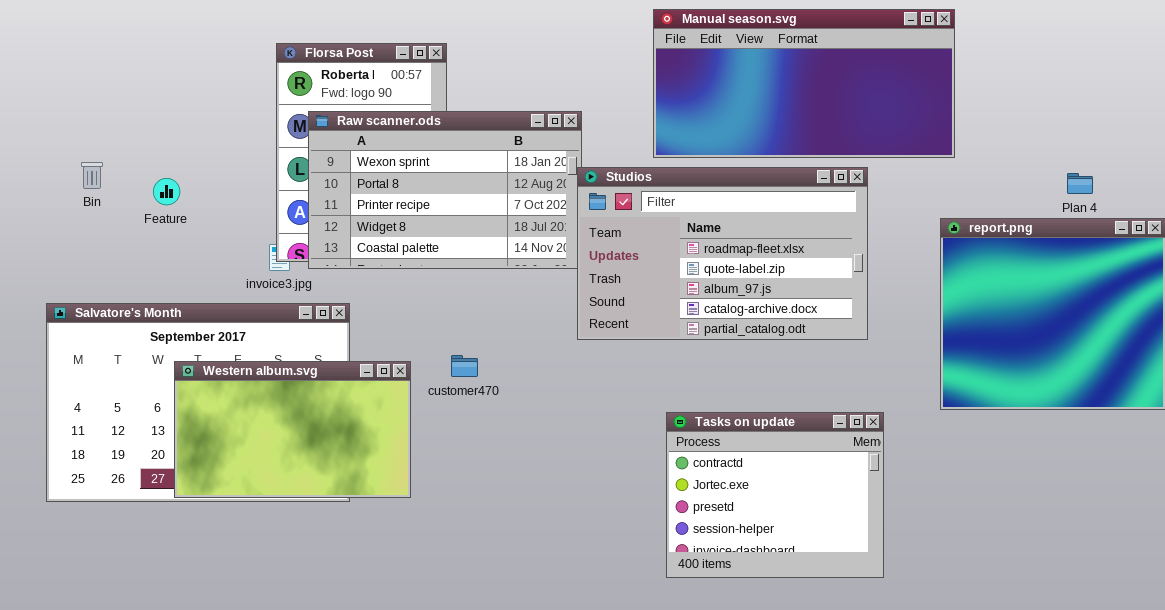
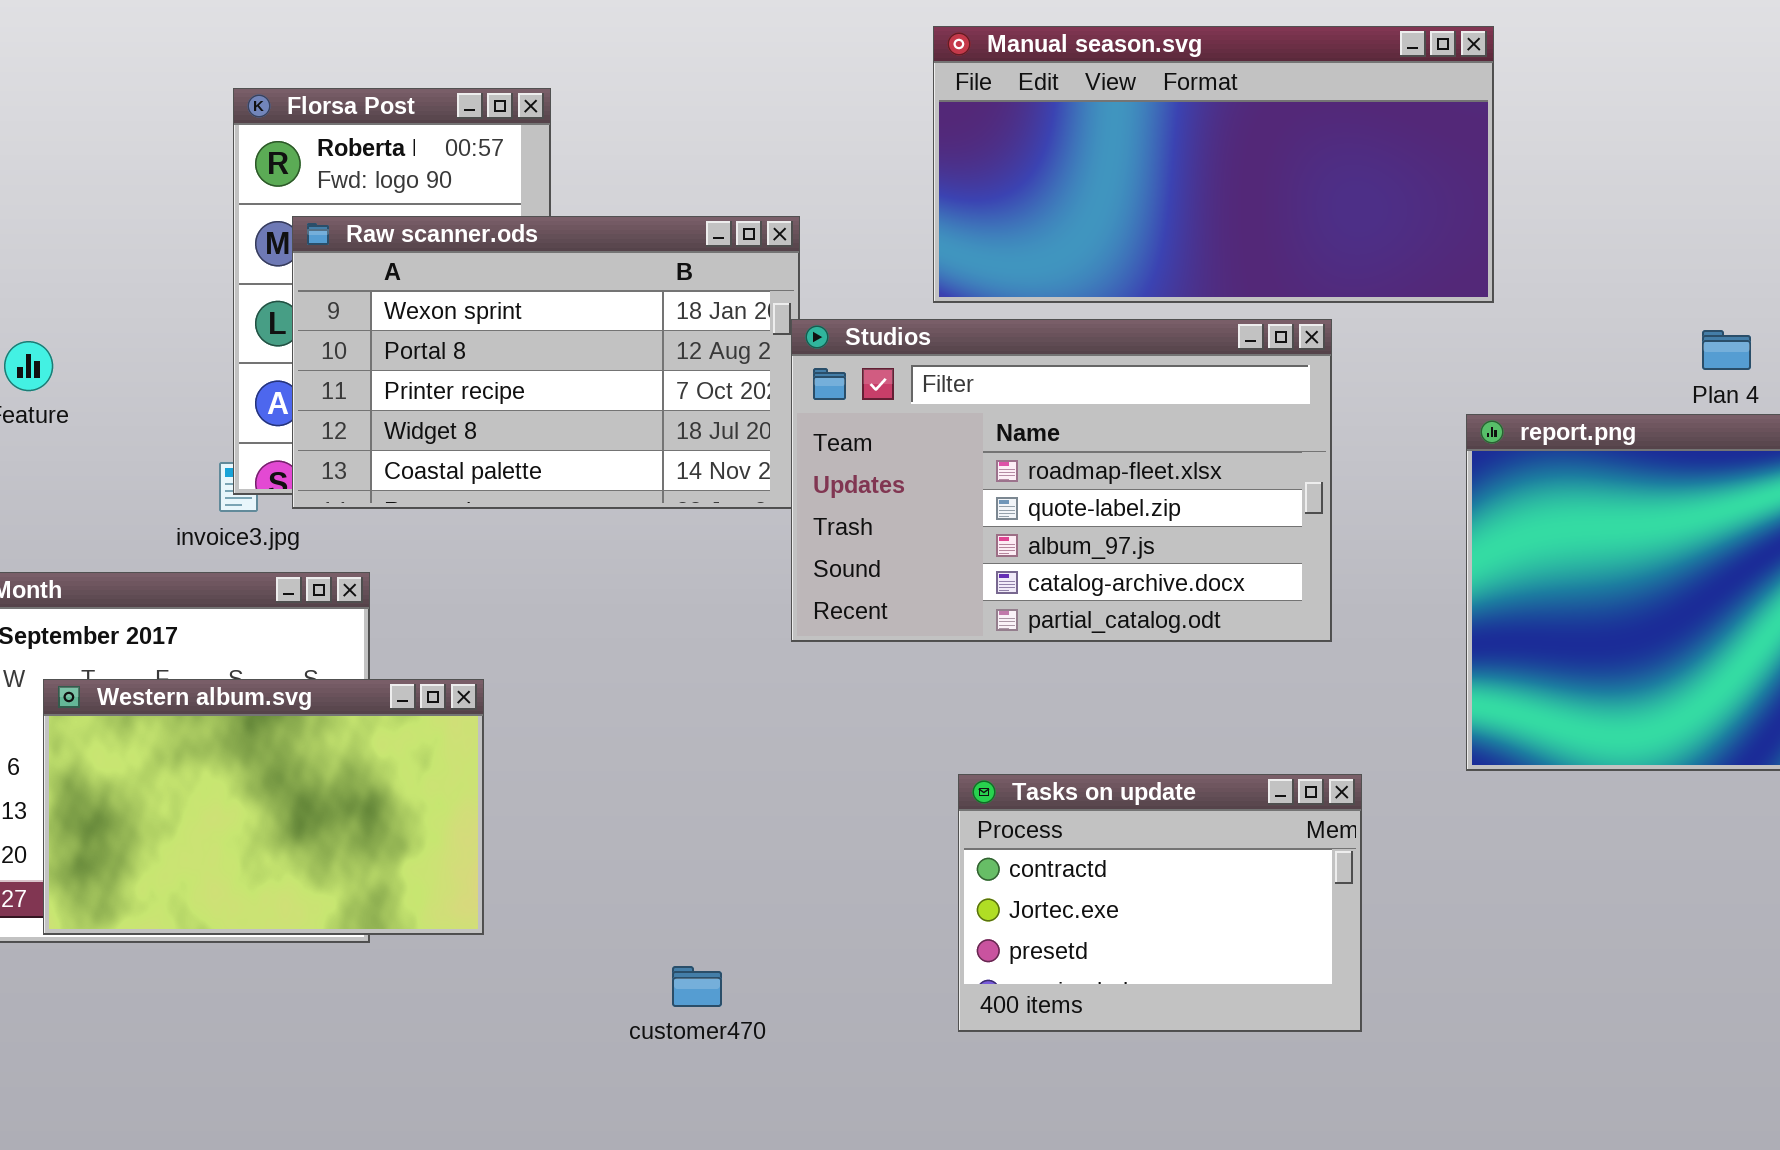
customer470: [451,355,478,377] -> [672,966,722,1007], moved
Tasks on update: [666,412,884,578] -> [958,774,1362,1032], resized

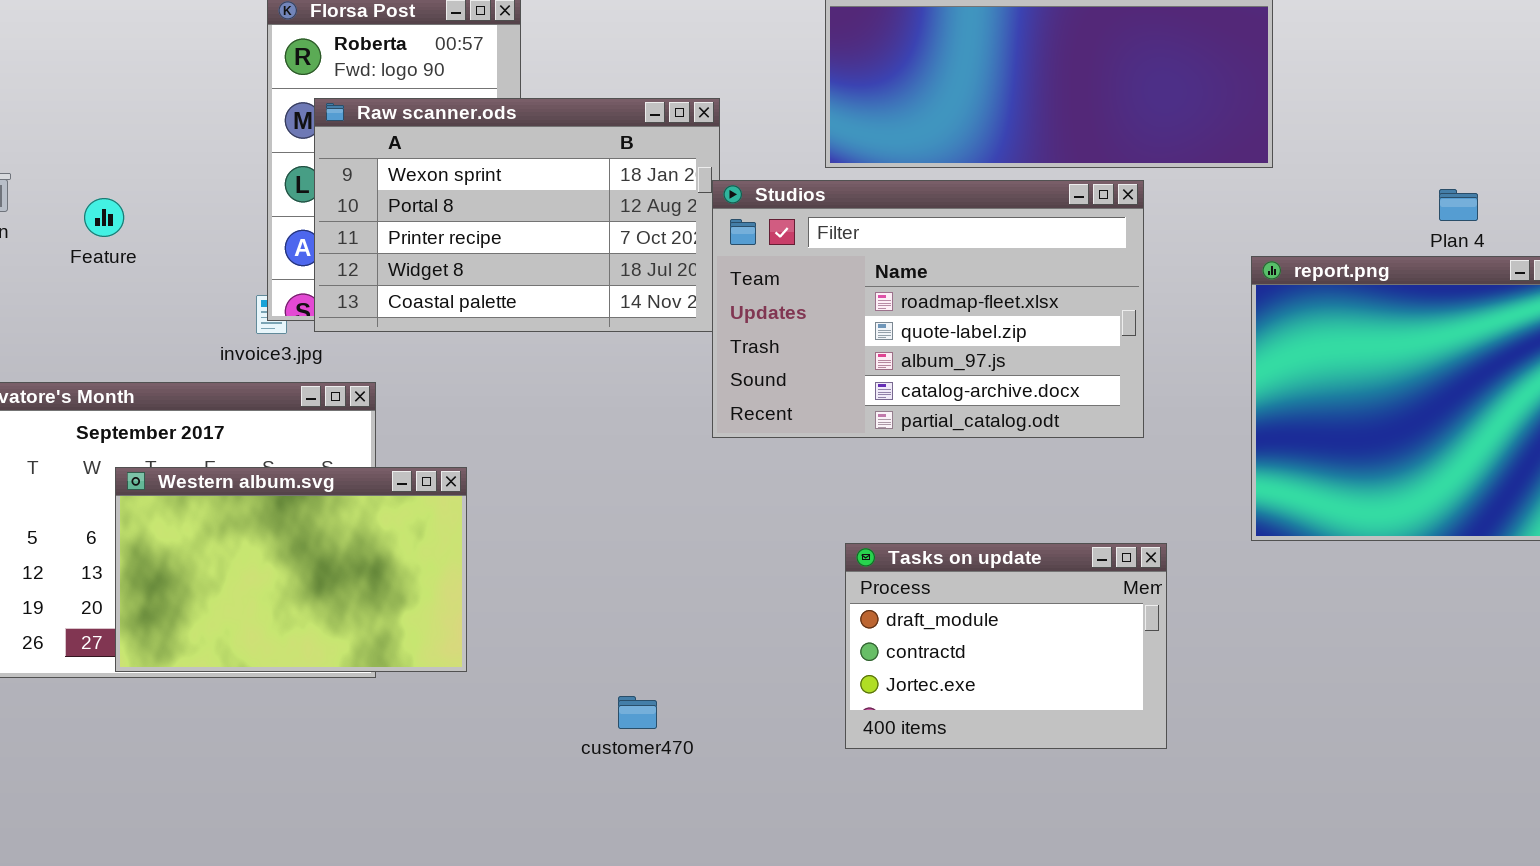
Tasks on update: [958,774,1362,1032] -> [845,543,1167,749], scrolled up 1 row

